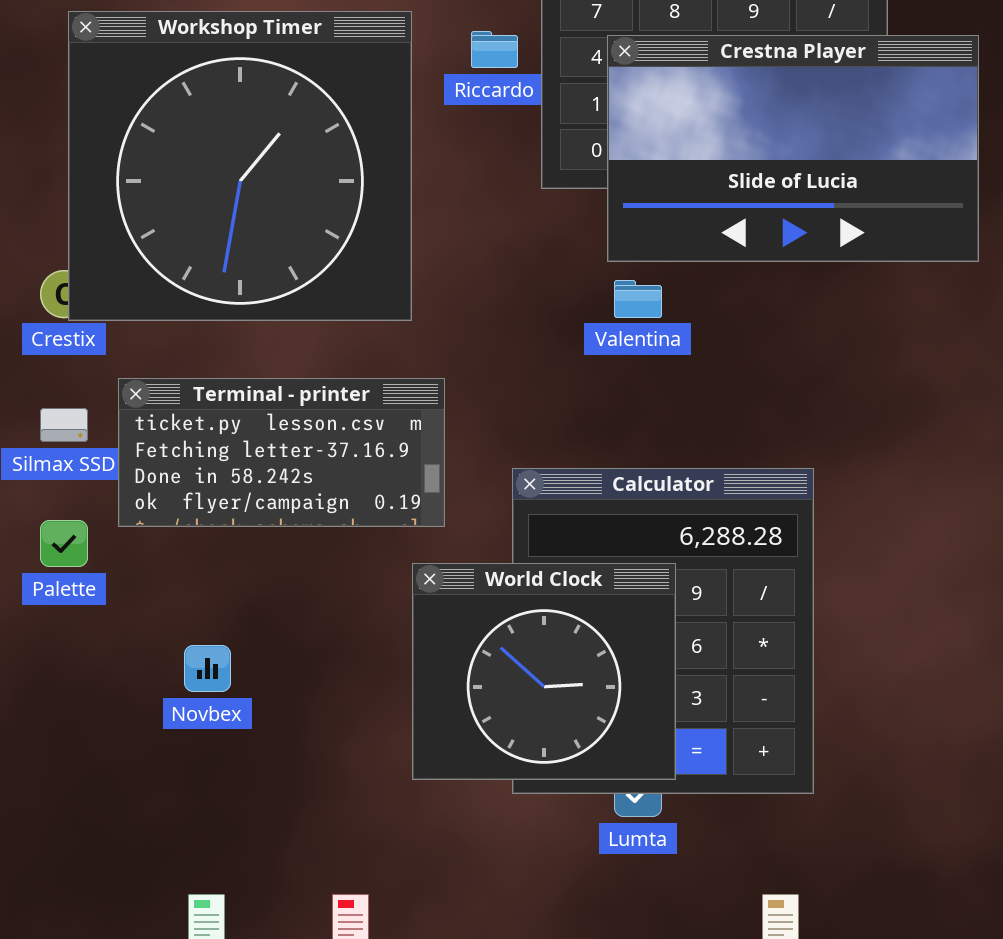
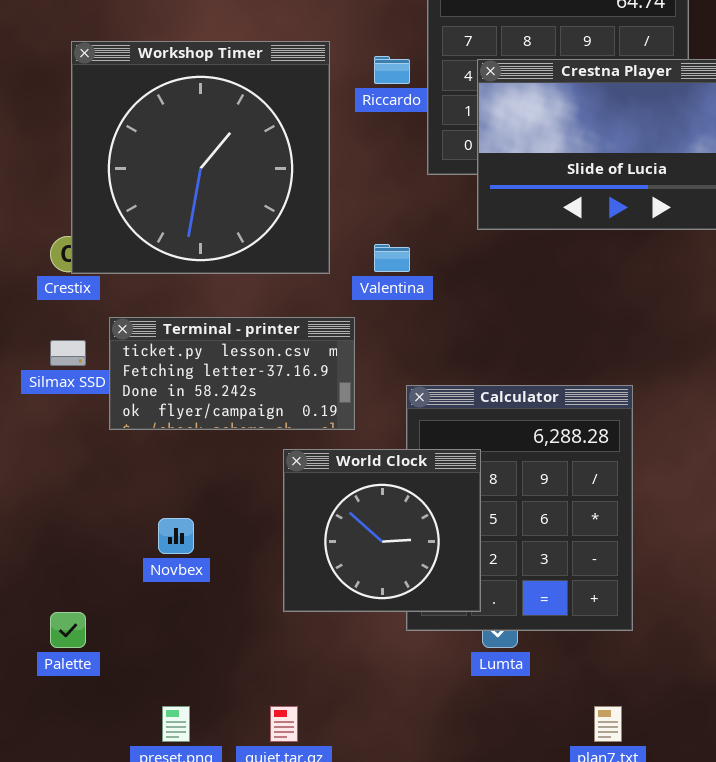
Valentina: [614,280,662,318] -> [374,244,410,272], moved
Palette: [40,520,88,567] -> [50,612,86,648], moved
World Clock: [412,563,676,780] -> [283,449,481,612], moved

